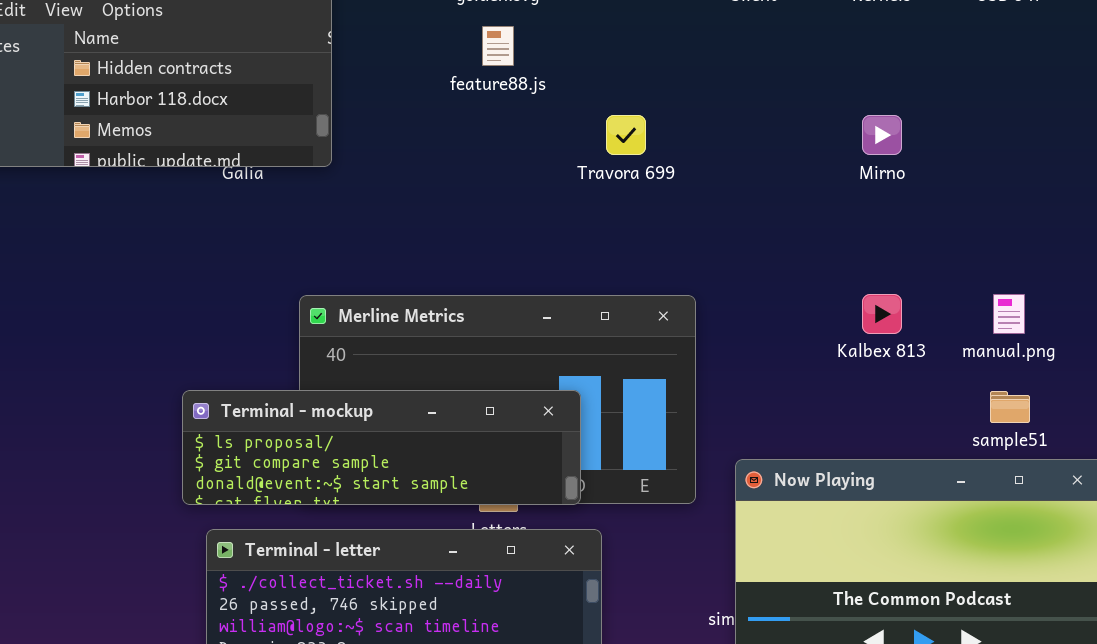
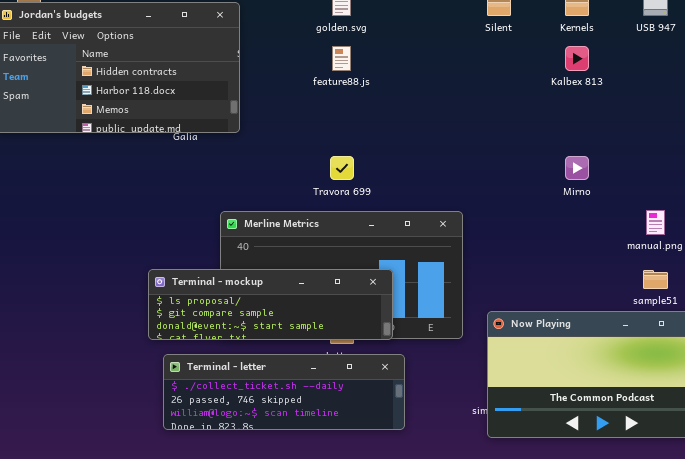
Travora 699: [606,115,646,155] -> [330,156,354,180], moved
Mirno: [862,115,902,155] -> [565,156,589,180], moved
Kalbex 813: [862,294,902,334] -> [565,46,589,71], moved

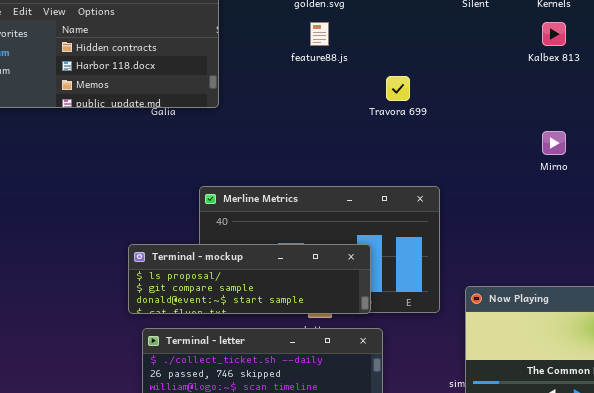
Travora 699: [330,156,354,180] -> [386,76,410,101], moved

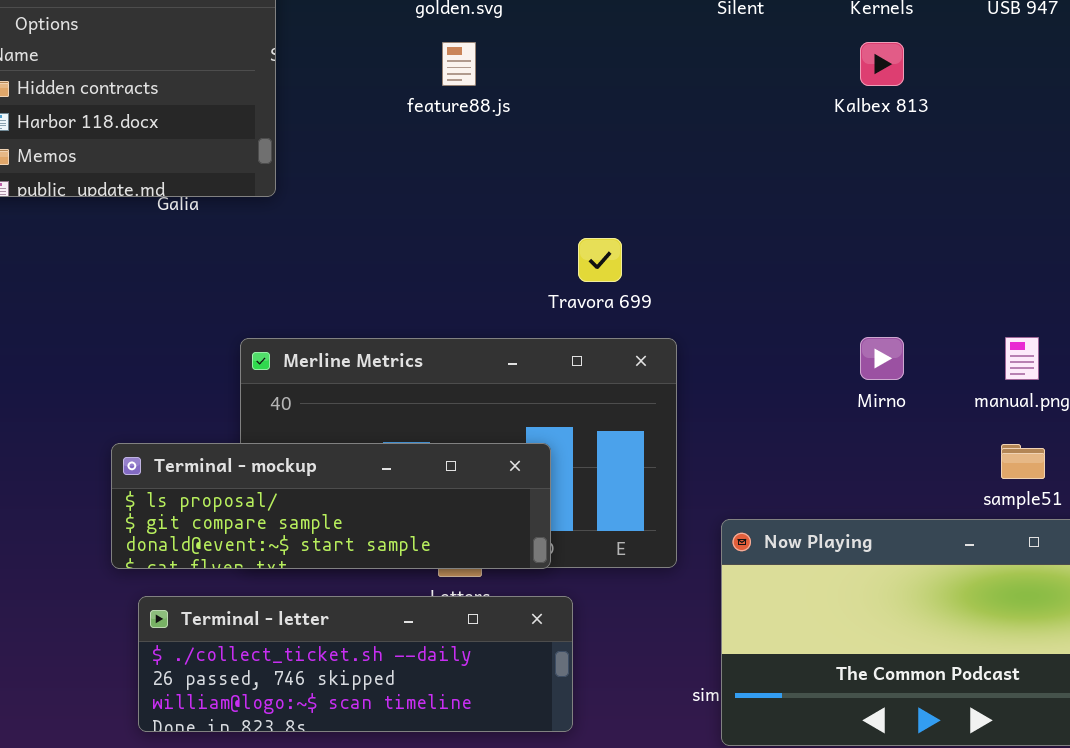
Travora 699: [386,76,410,101] -> [578,238,622,282], moved
Mirno: [542,131,566,155] -> [860,337,904,380], moved

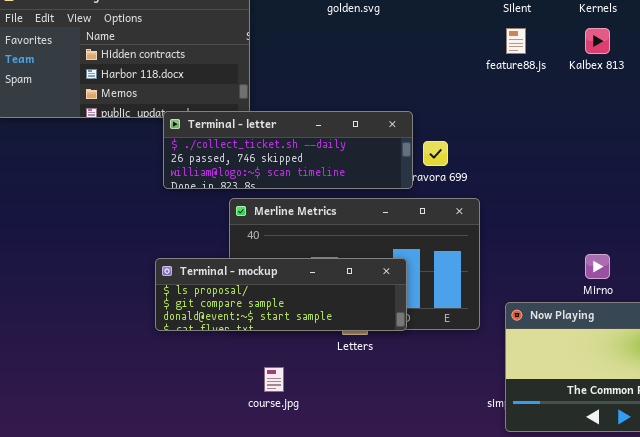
feature88.js: [442,42,476,86] -> [506,28,526,54], moved
Mirno: [860,337,904,380] -> [585,254,610,279], moved
Terminal - letter: [138,596,573,732] -> [163,111,413,189], moved

